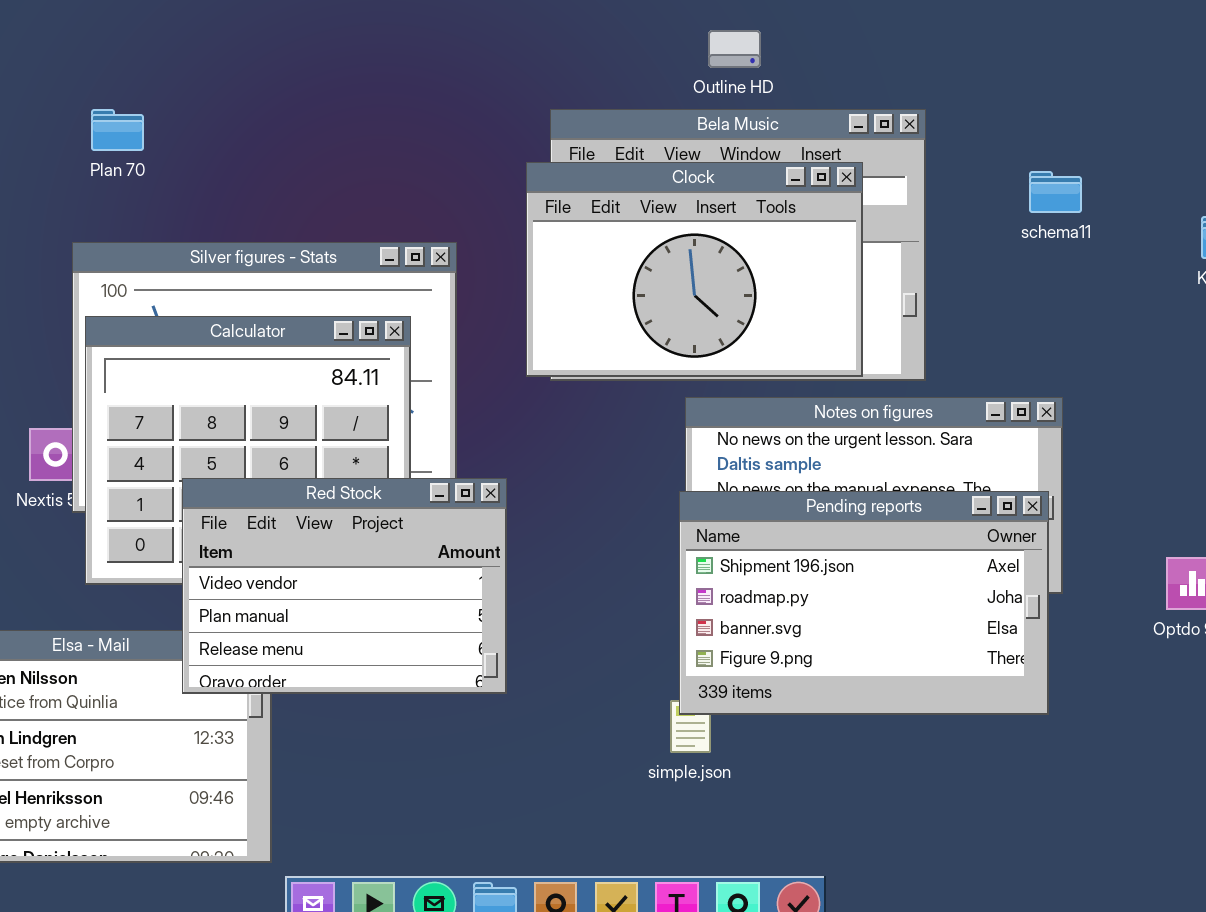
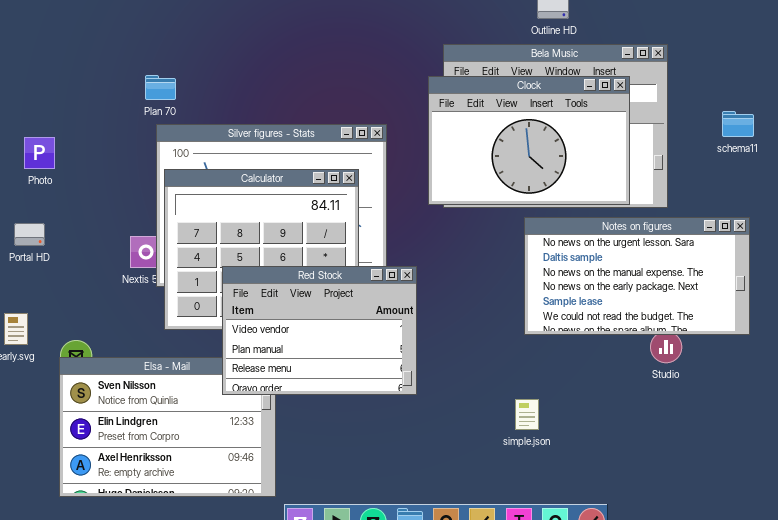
Plan 70: [91,109,144,151] -> [145,75,176,100], moved
schema11: [1029,171,1082,213] -> [722,111,754,137], moved
Pending reports: [679,491,1049,715] -> none, closed

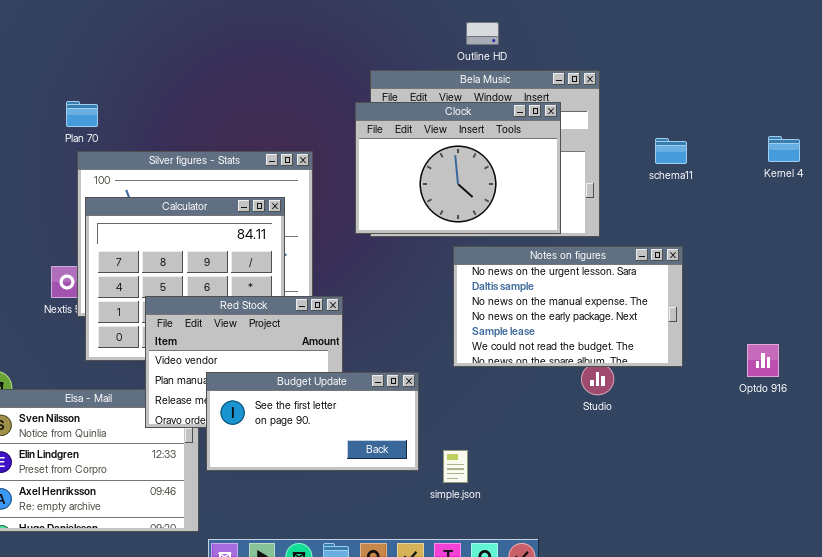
Budget Update: none -> [206,372,419,471], opened
simple.json: [515,399,539,430] -> [443,450,468,483], moved

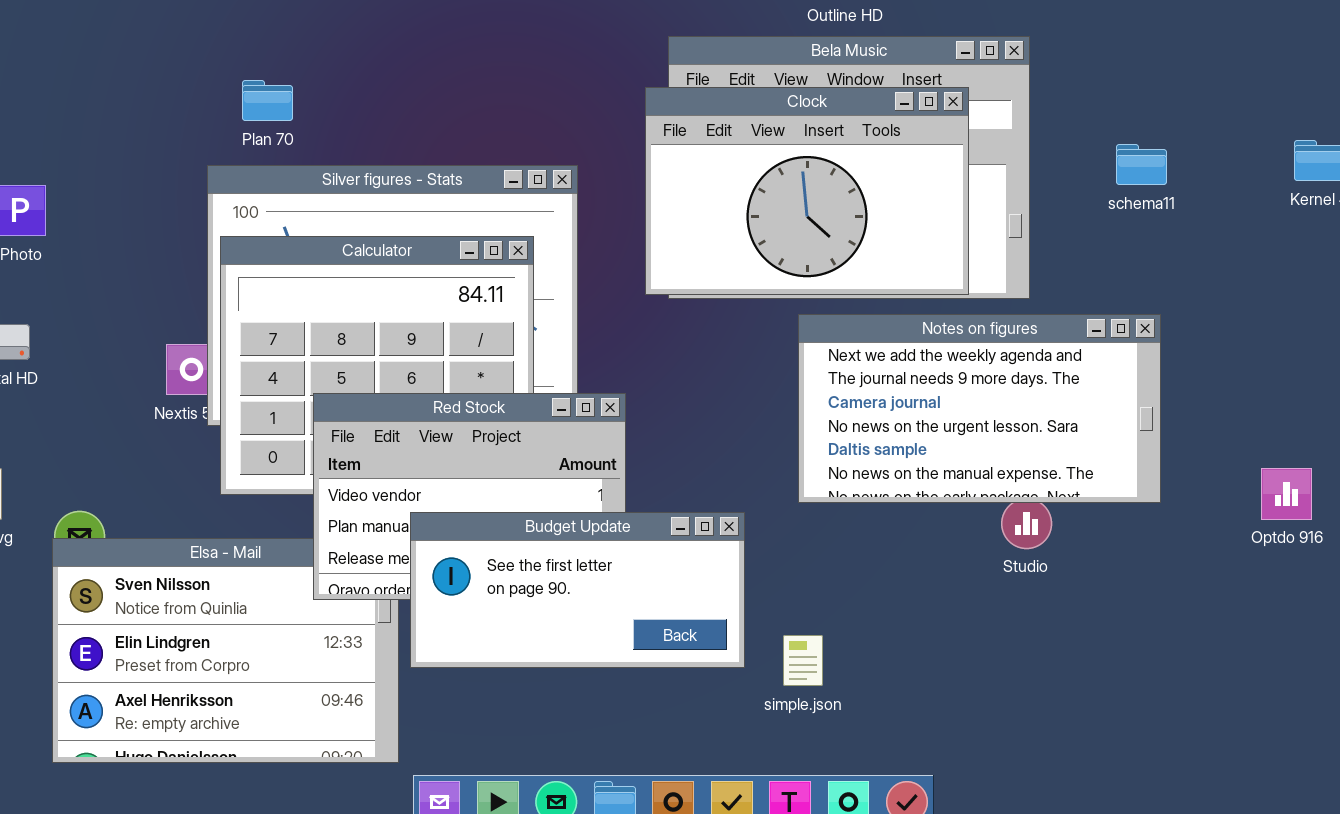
Plan 70: [66,101,98,127] -> [242,80,293,121], moved
Notes on figures: [453,246,683,367] -> [798,314,1161,503], scrolled up 3 rows

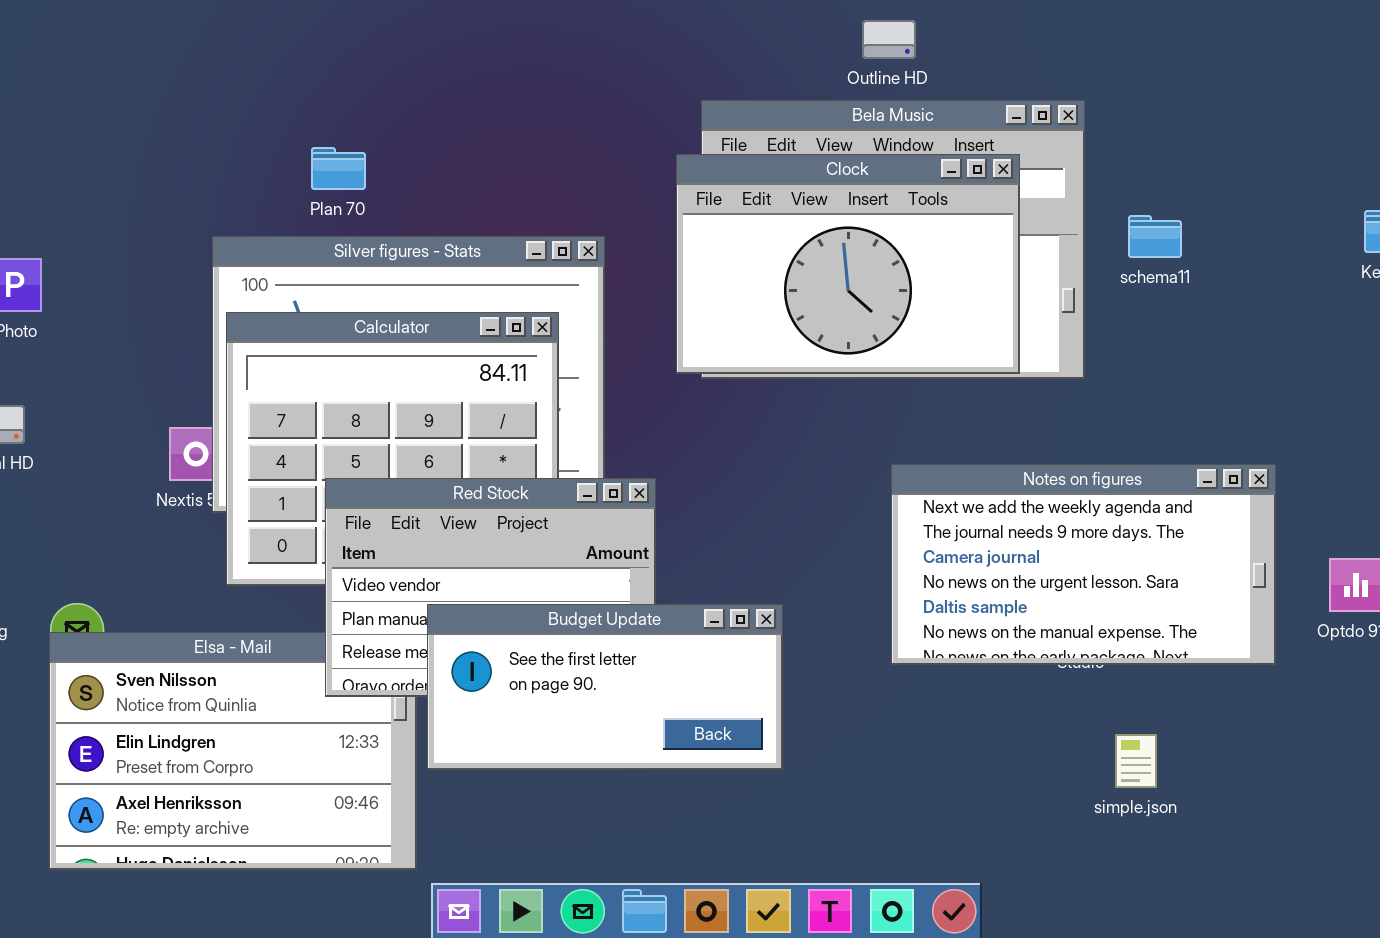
Plan 70: [242,80,293,121] -> [311,147,366,190], moved
schema11: [1116,144,1167,185] -> [1128,215,1182,258], moved
Notes on figures: [798,314,1161,503] -> [891,464,1276,665], moved
simple.json: [783,635,823,686] -> [1115,734,1157,788], moved

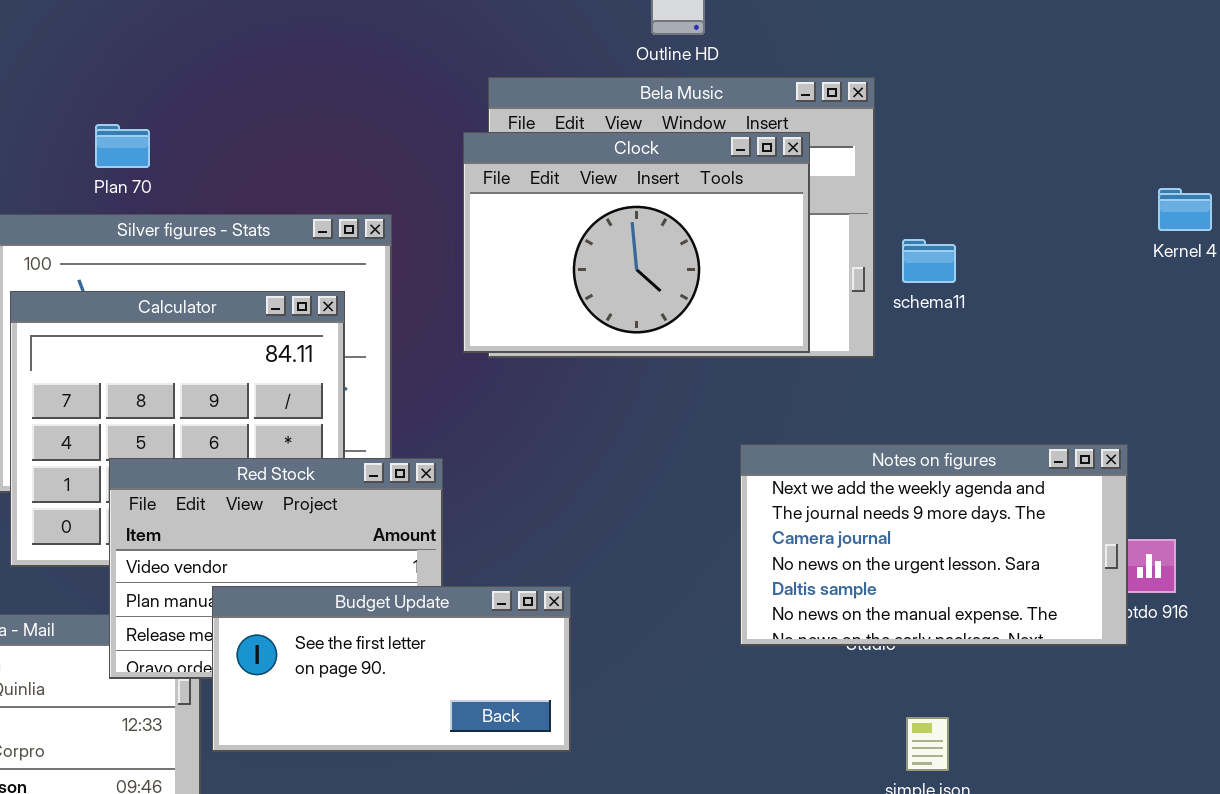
schema11: [1128,215,1182,258] -> [902,239,956,283], moved
Notes on figures: [891,464,1276,665] -> [740,444,1128,646], moved

